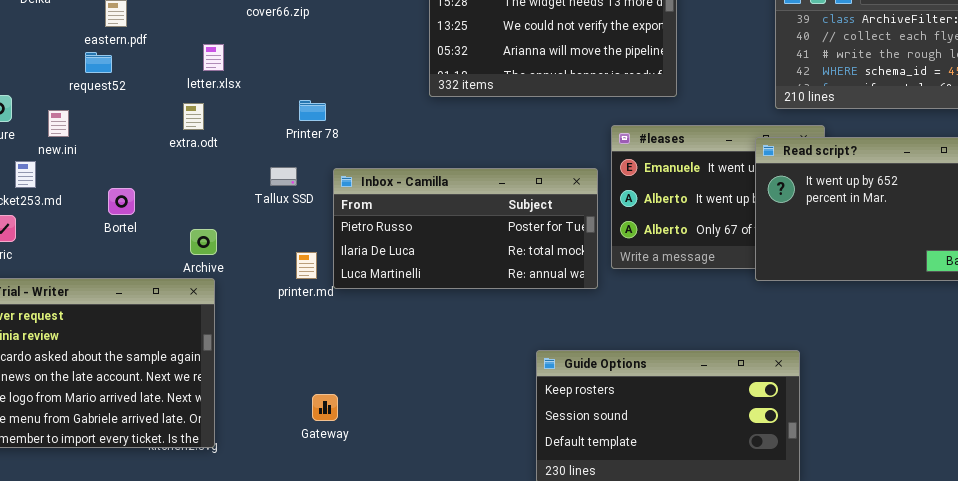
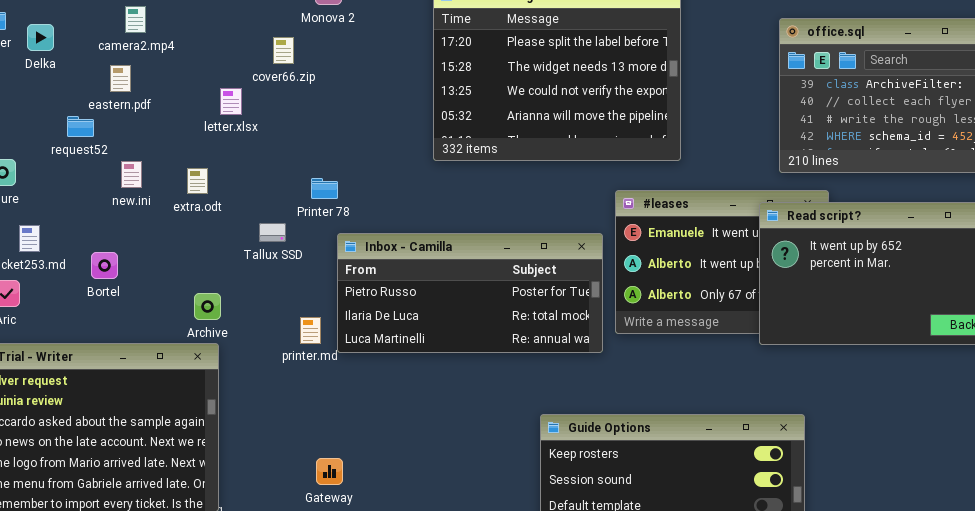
letter.xlsx: [203,44,224,71] -> [220,88,242,115], moved
request52: [85,52,112,73] -> [67,116,94,137], moved
Printer 78: [299,100,326,121] -> [311,178,338,199], moved
new.ini: [48,110,69,137] -> [121,161,142,188], moved
Tallux SSD: [270,167,297,186] -> [259,223,286,242], moved
Bortel: [108,188,135,215] -> [91,252,118,279], moved

